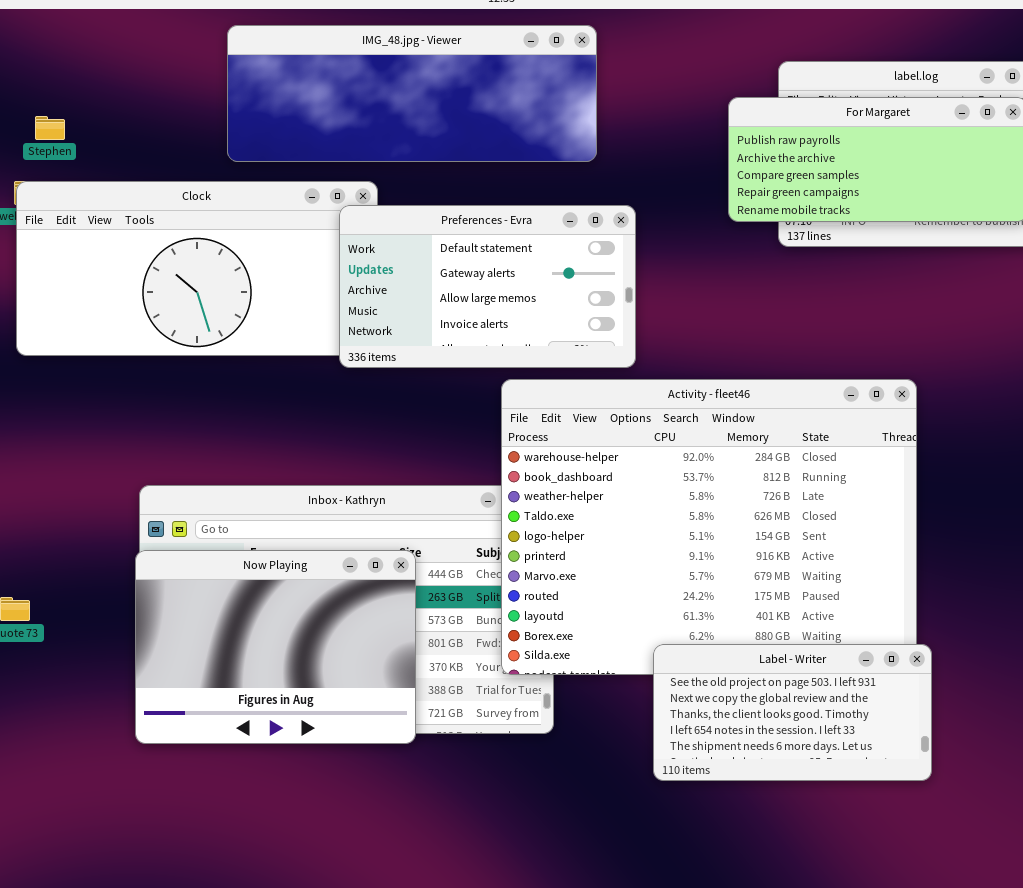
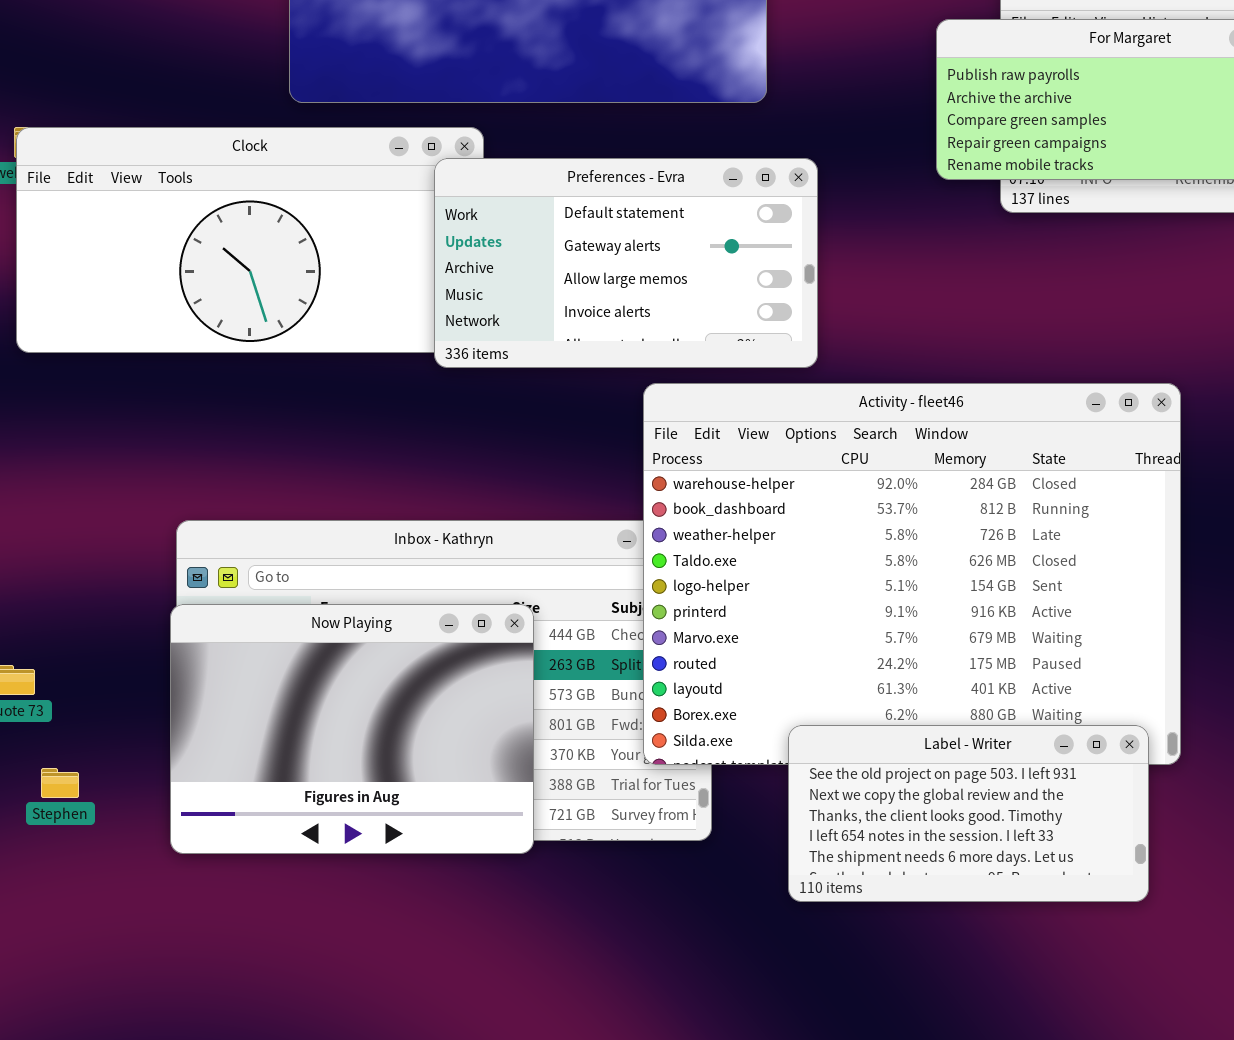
Stephen: [35,116,65,140] -> [41,768,79,798], moved
Label - Writer: [653,644,932,781] -> [788,725,1149,902], moved

